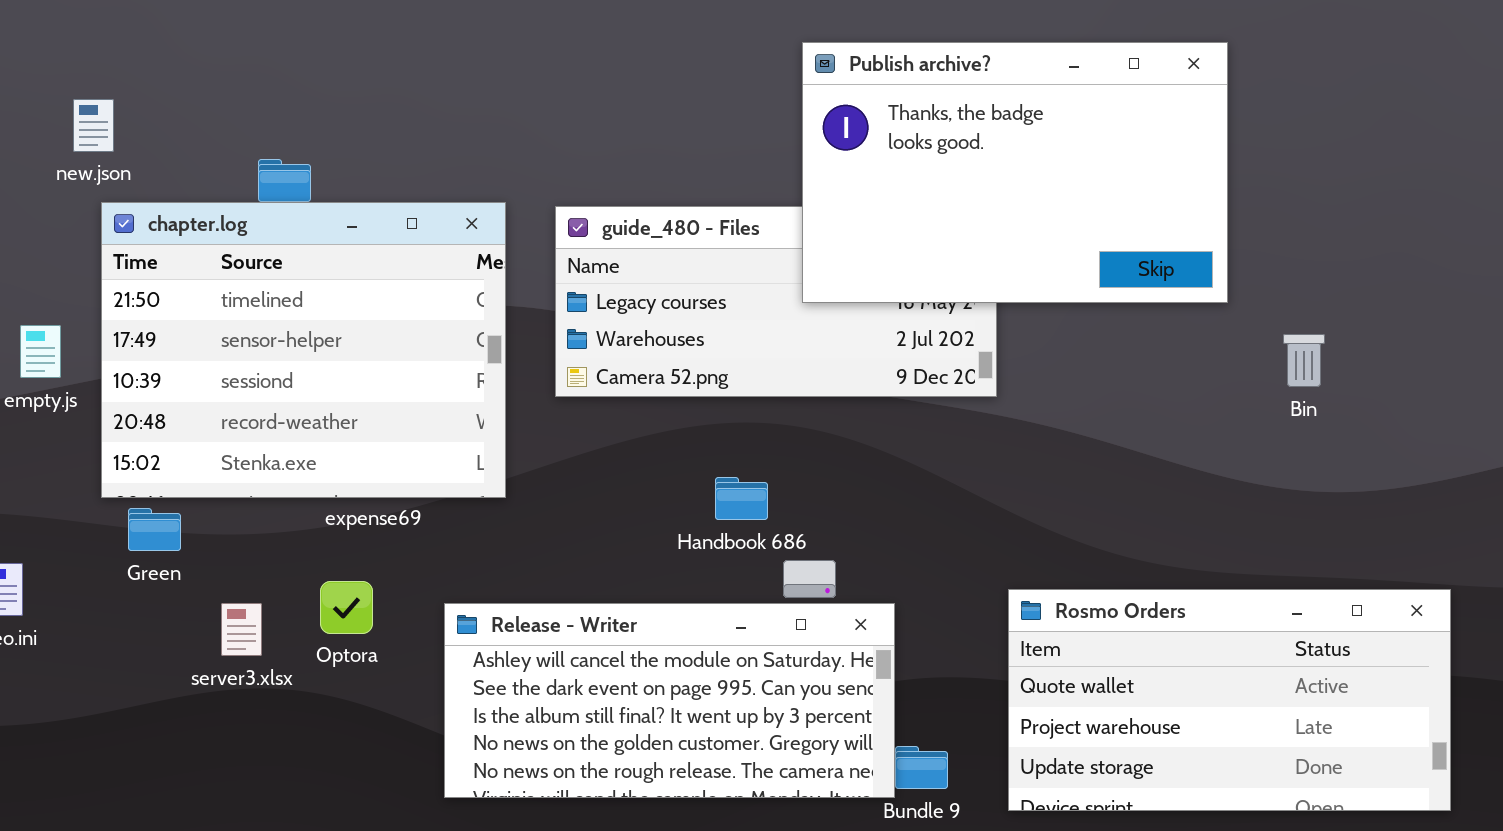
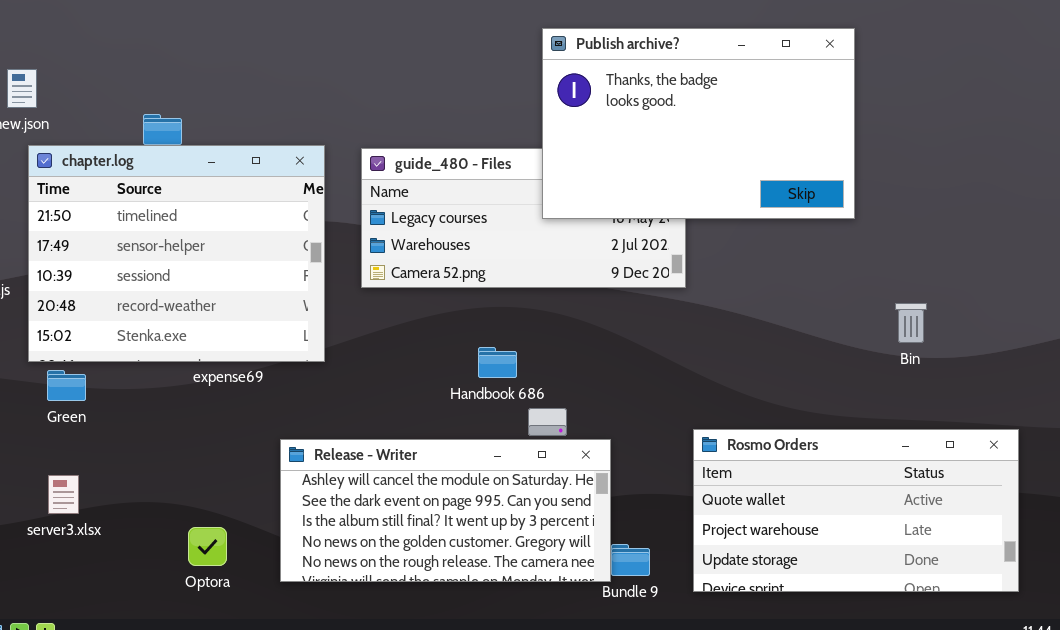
Bin: [1283,334,1325,387] -> [895,303,927,343], moved
Optora: [320,581,373,634] -> [188,527,227,566], moved
server3.xlsx: [221,603,262,656] -> [48,475,79,514], moved

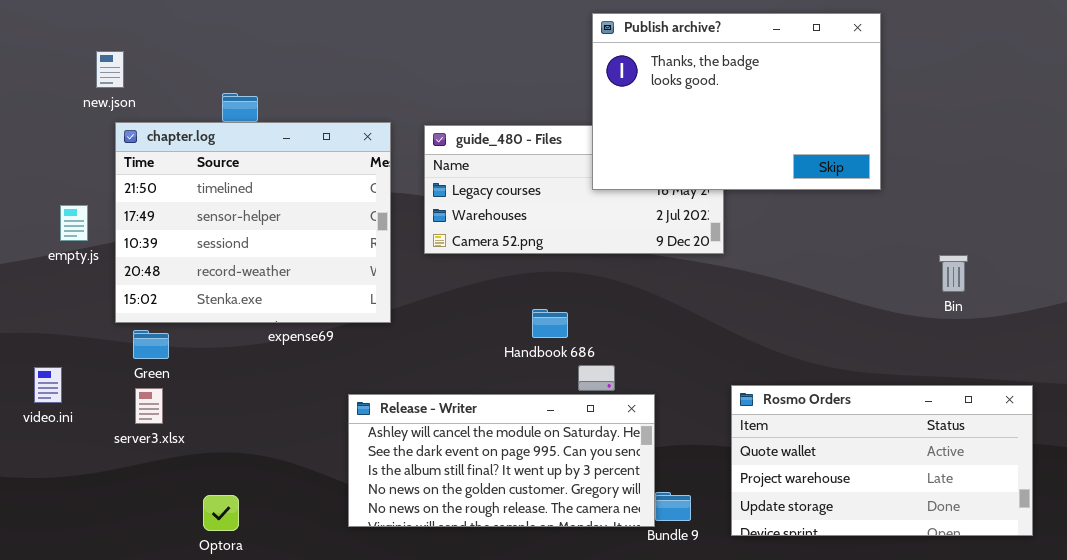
Bin: [895,303,927,343] -> [939,255,968,292], moved
server3.xlsx: [48,475,79,514] -> [135,388,163,424], moved
Optora: [188,527,227,566] -> [203,495,239,531], moved

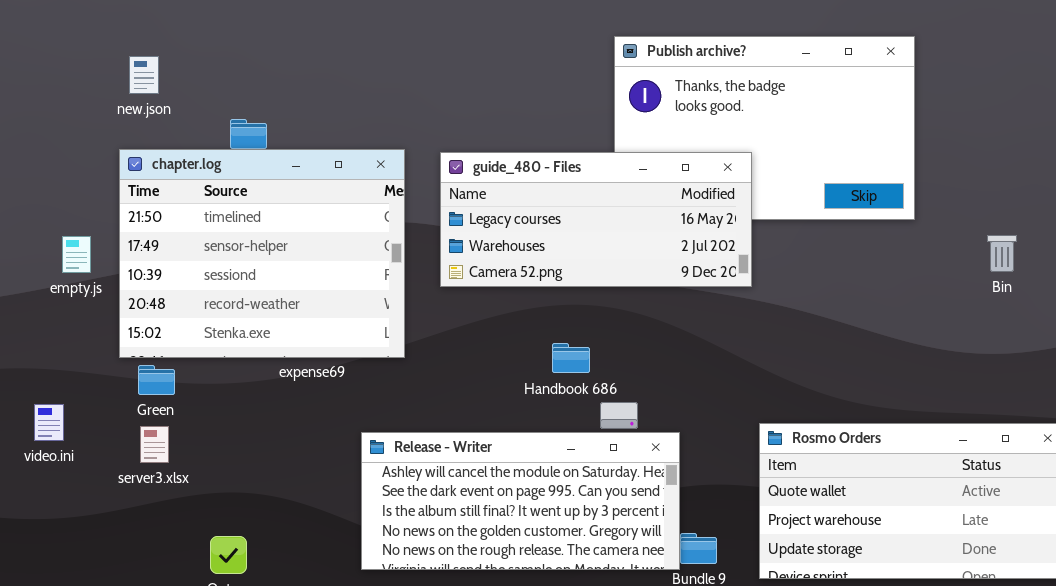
new.json: [96,51,124,88] -> [129,56,159,94], moved
guide_480 - Files: [424,125,724,254] -> [440,152,752,287], raised
Bin: [939,255,968,292] -> [987,235,1017,272], moved

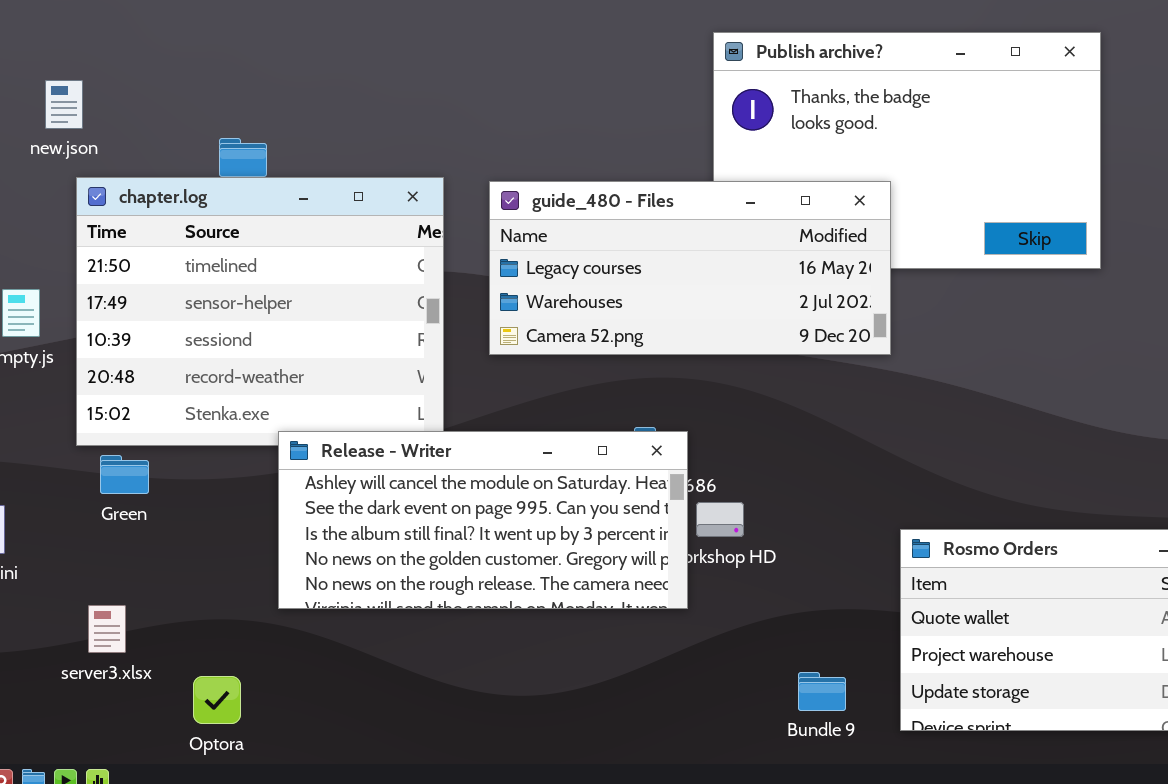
new.json: [129,56,159,94] -> [45,80,83,129], moved
server3.xlsx: [140,426,169,463] -> [88,605,126,653], moved
Release - Writer: [361,432,680,570] -> [278,431,688,609], moved

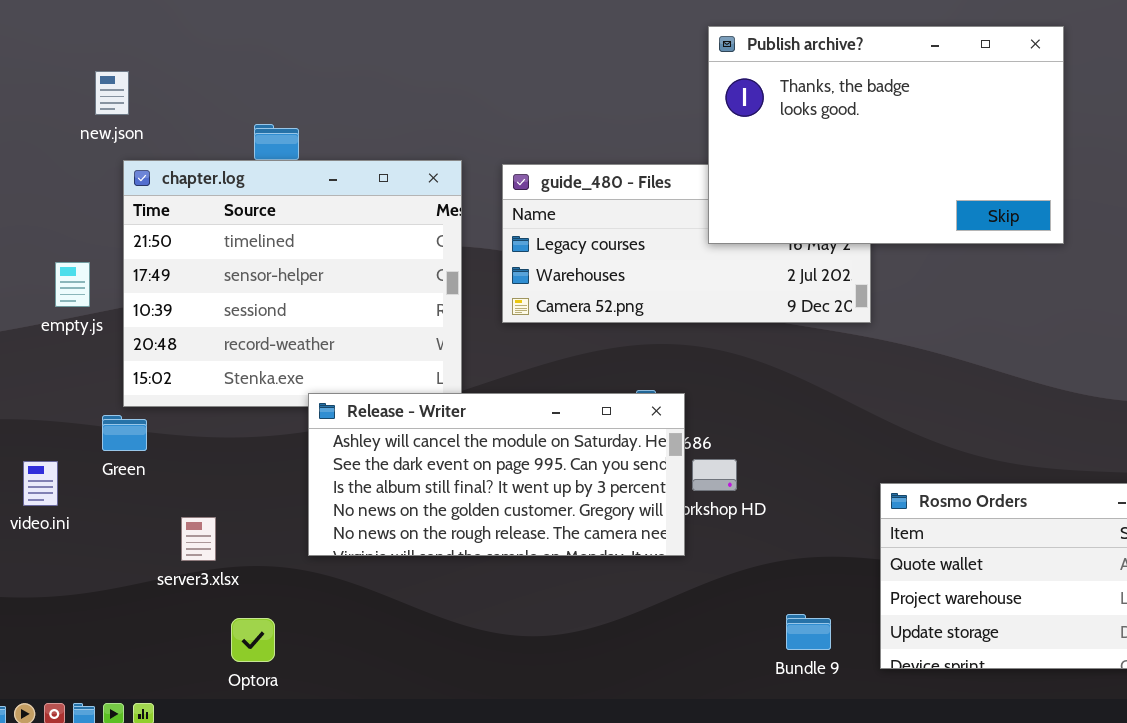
Publish archive?: [713,32,1101,269] -> [708,26,1064,244], raised
Green: [100,455,149,494] -> [102,415,147,451], moved
server3.xlsx: [88,605,126,653] -> [181,517,216,561], moved

